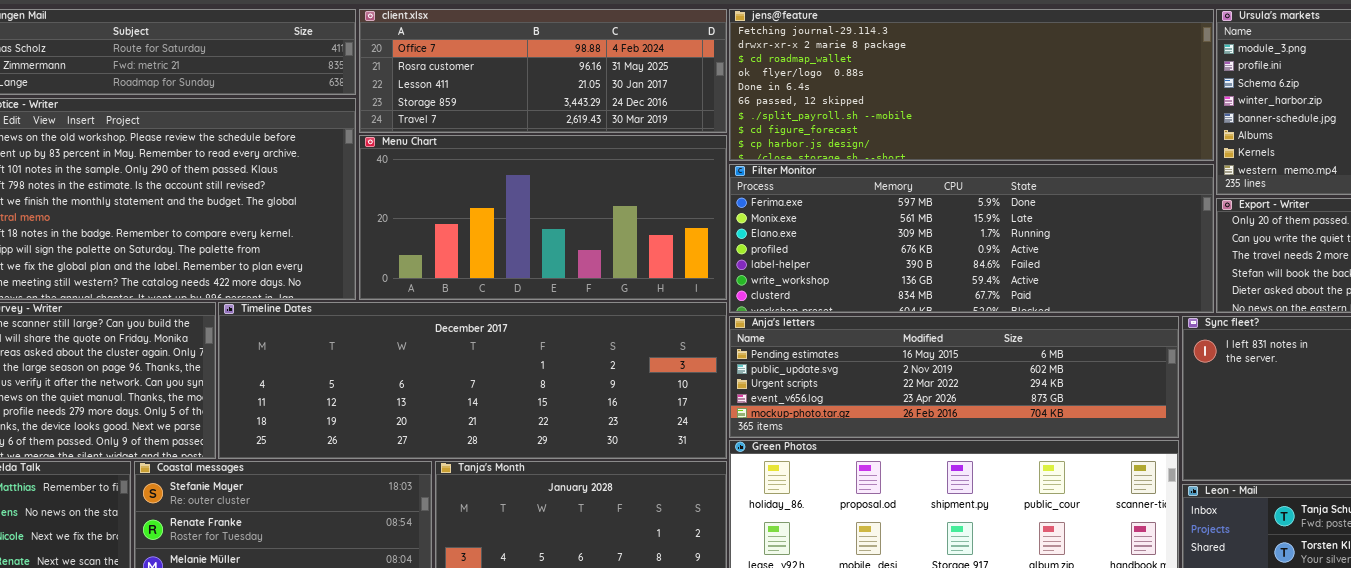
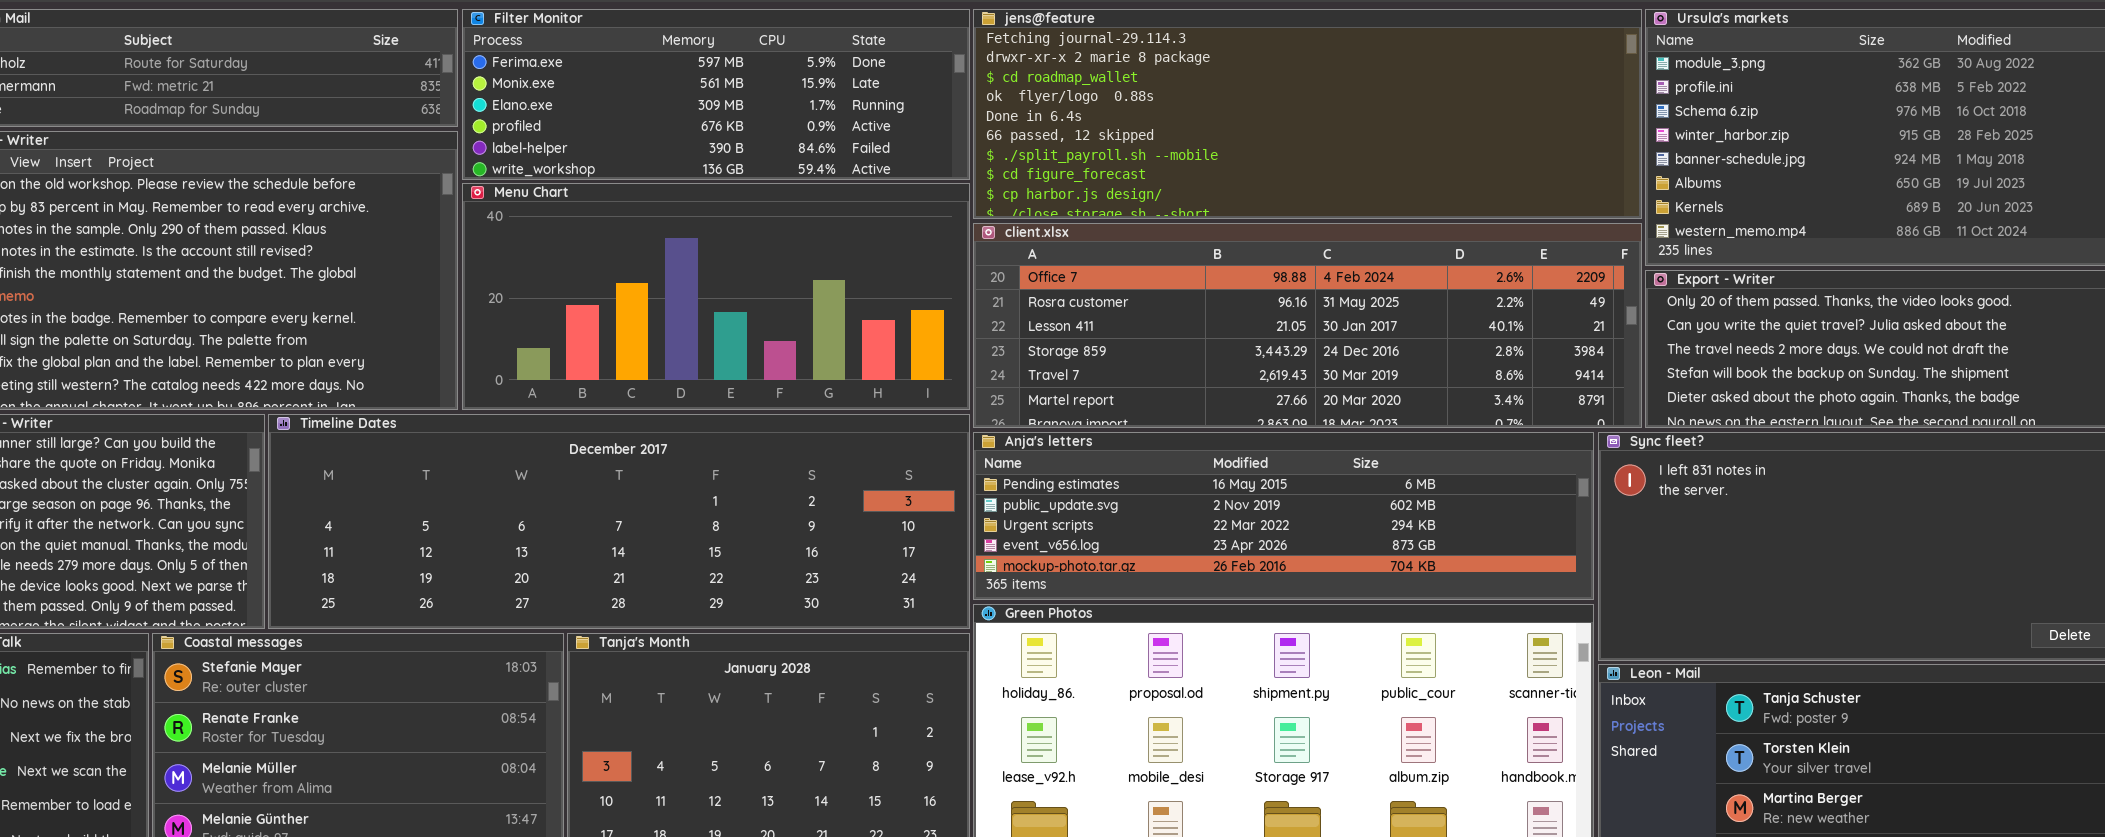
client.xlsx: [359,9,727,133] -> [973,223,1642,428], moved, resized
Filter Monitor: [729,164,1214,313] -> [462,9,970,180], moved, resized

